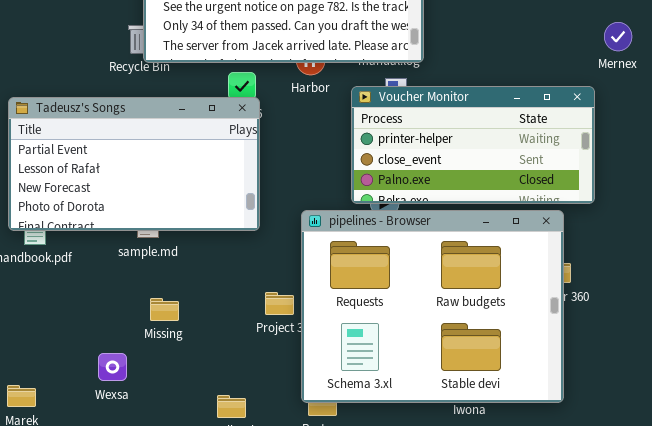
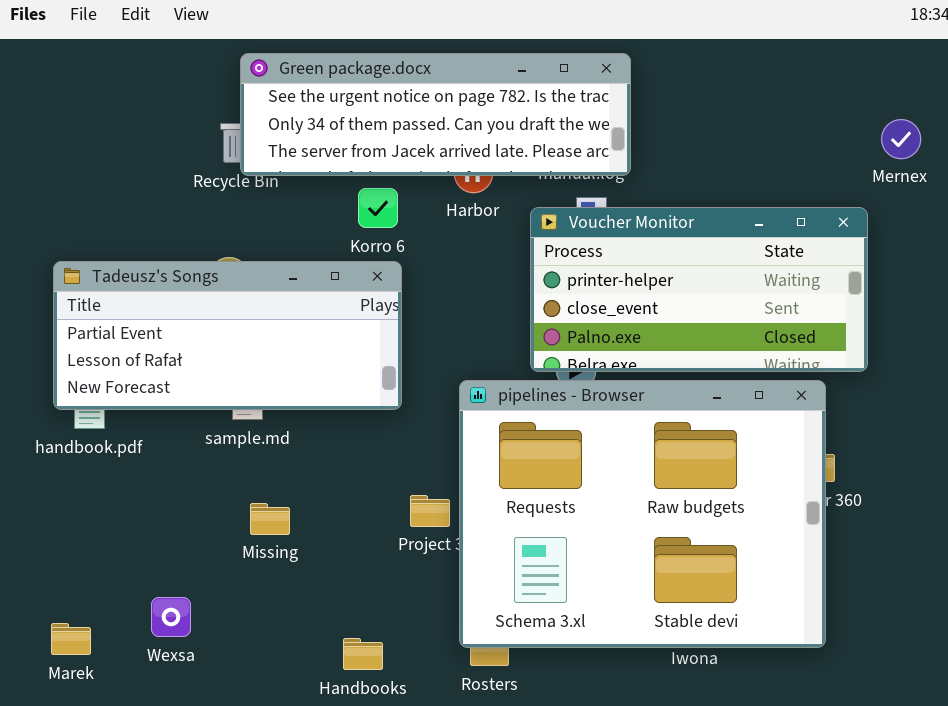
Tadeusz's Songs: [8,97,260,231] -> [53,261,402,410], resized
Wexsa: [98,353,127,381] -> [151,597,191,637], moved

